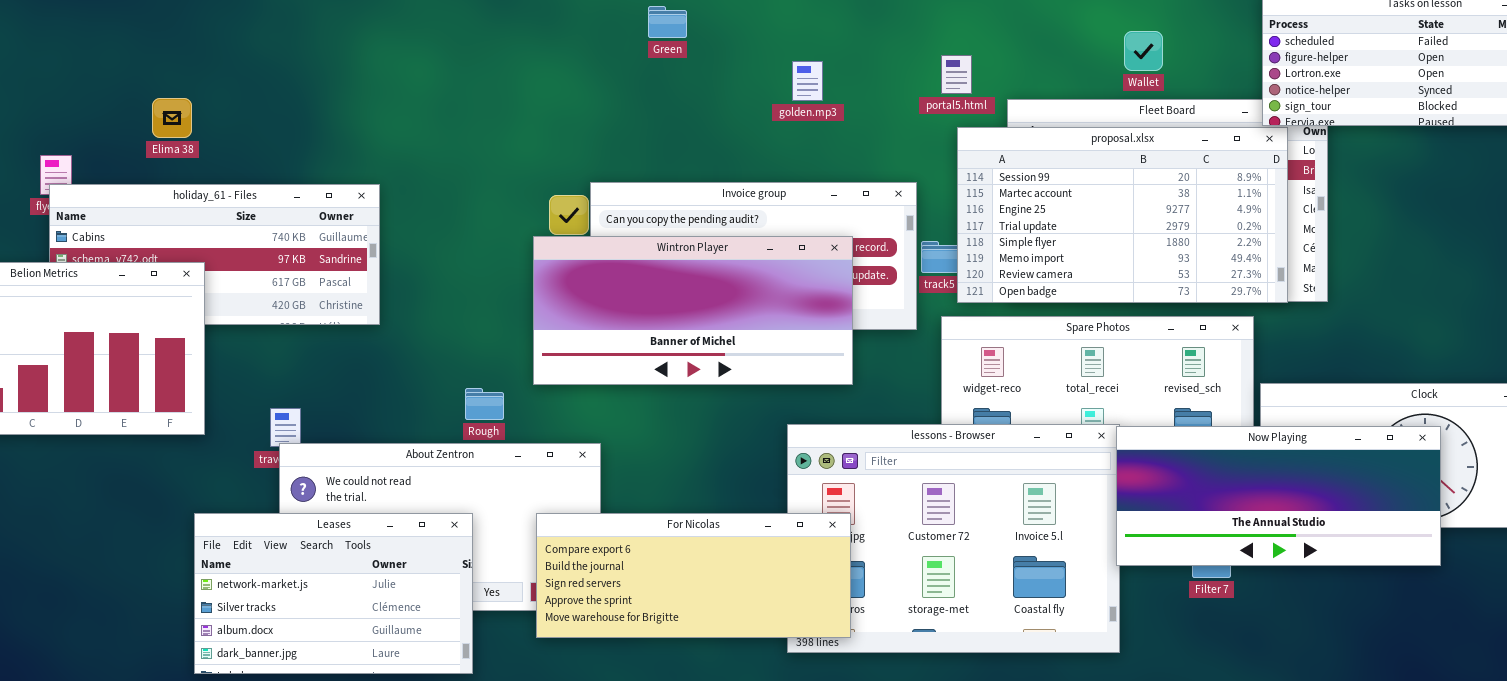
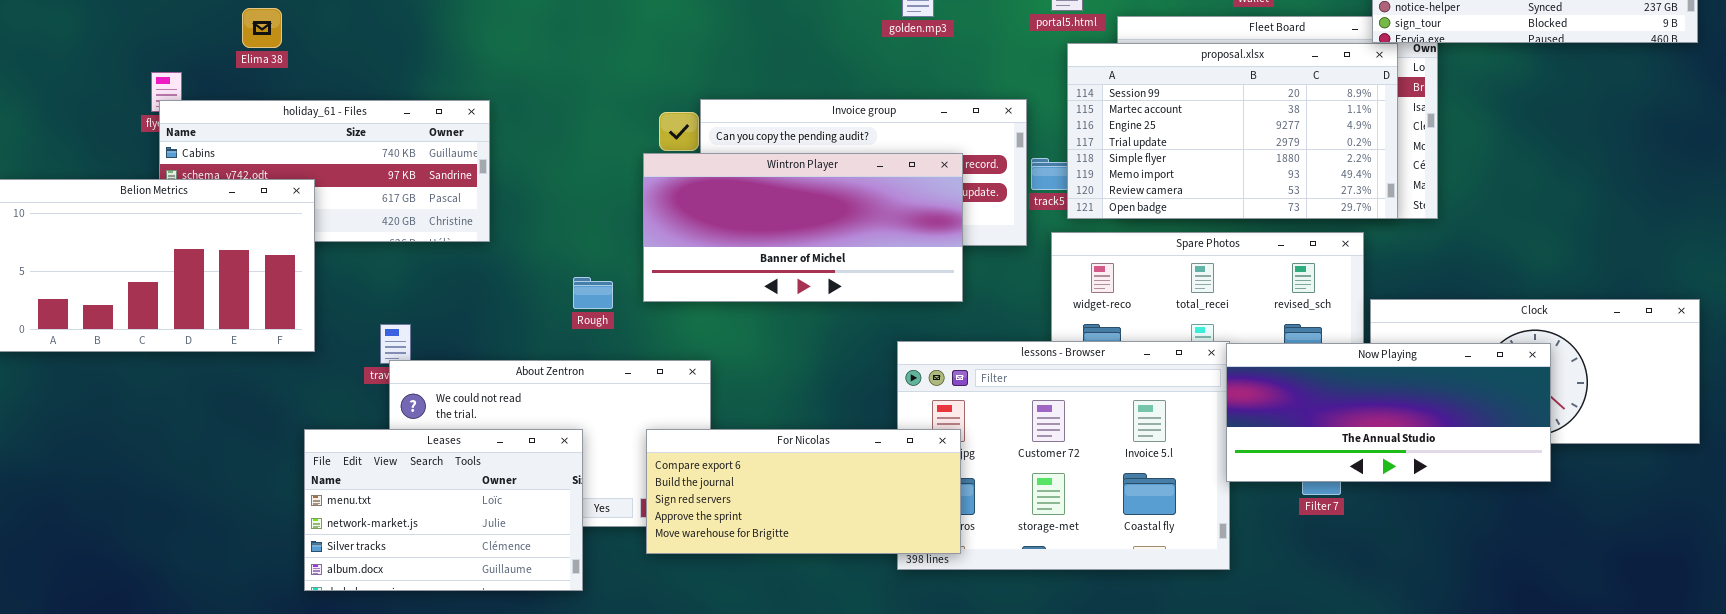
Elima 38: [152,98,192,138] -> [242,8,282,48], moved
Rough: [465,388,504,420] -> [573,277,613,309], moved
Leases: [194,513,473,674] -> [304,429,583,591], scrolled up 1 row

